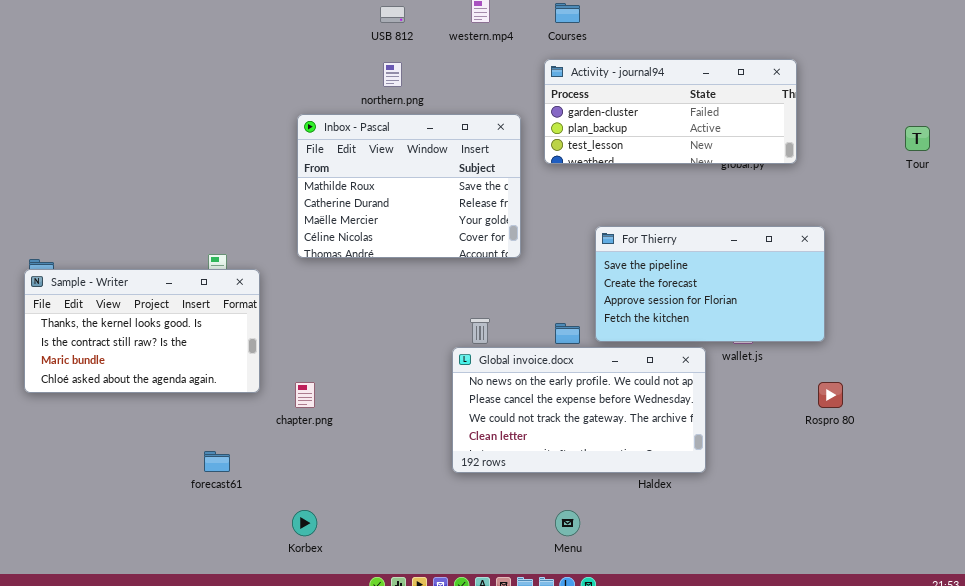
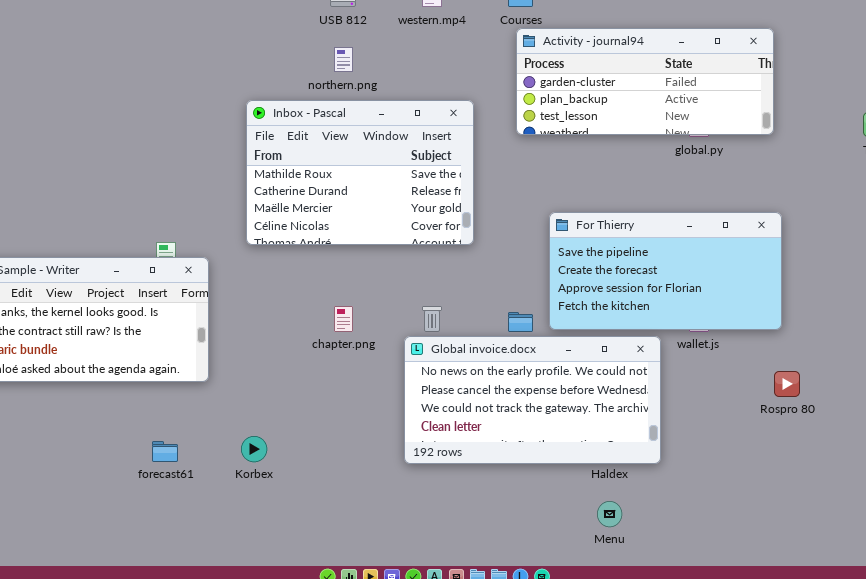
Activity - journal94: [544,59,797,164] -> [516,28,774,135], moved
chapter.png: [295,382,315,408] -> [334,306,353,332], moved
Korbex: [292,510,317,536] -> [241,436,267,462], moved
Menu: [555,510,580,536] -> [597,501,622,527], moved

